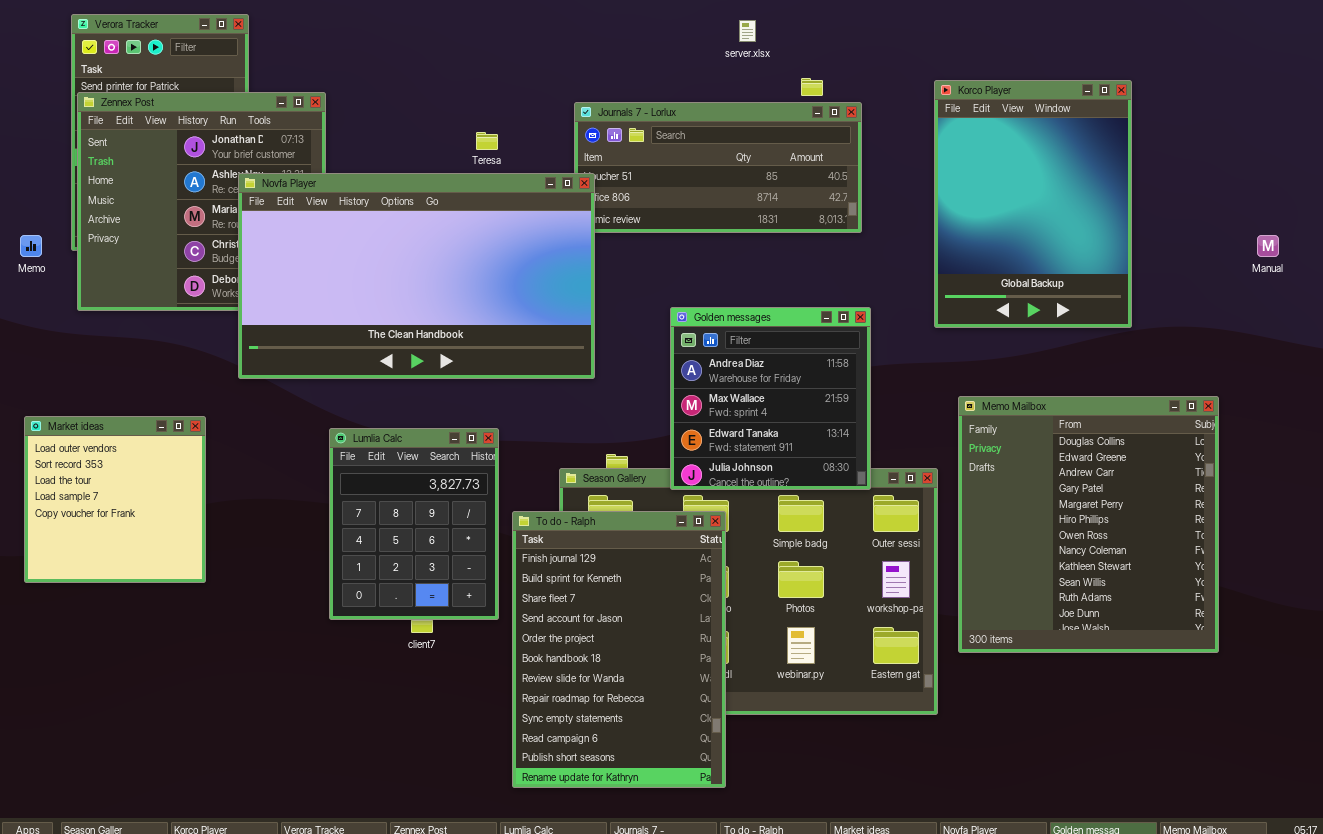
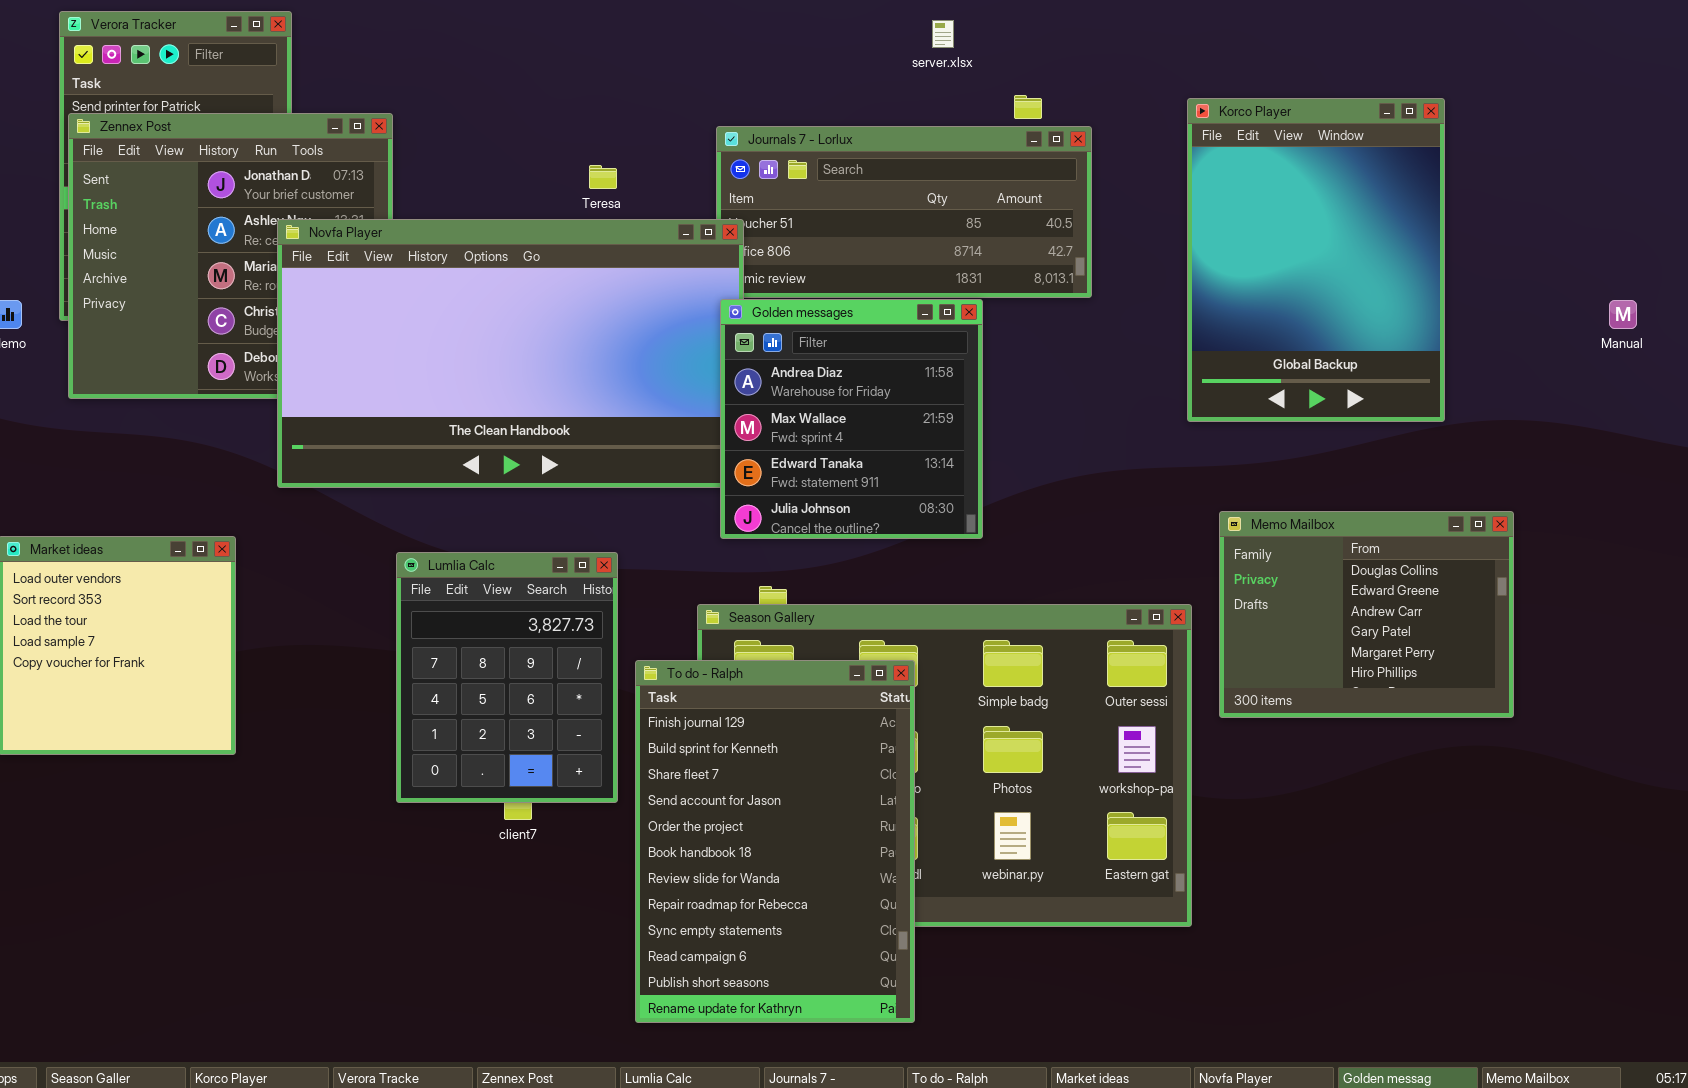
Golden messages: [670,307,871,490] -> [720,299,983,539], moved
Memo Mailbox: [958,396,1219,653] -> [1219,511,1514,718], resized

